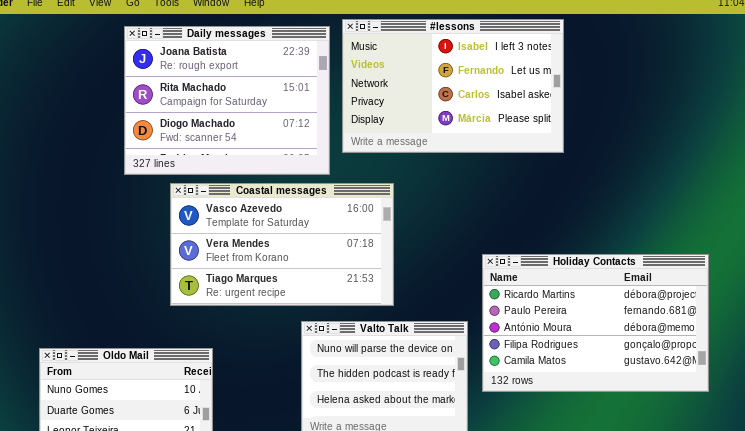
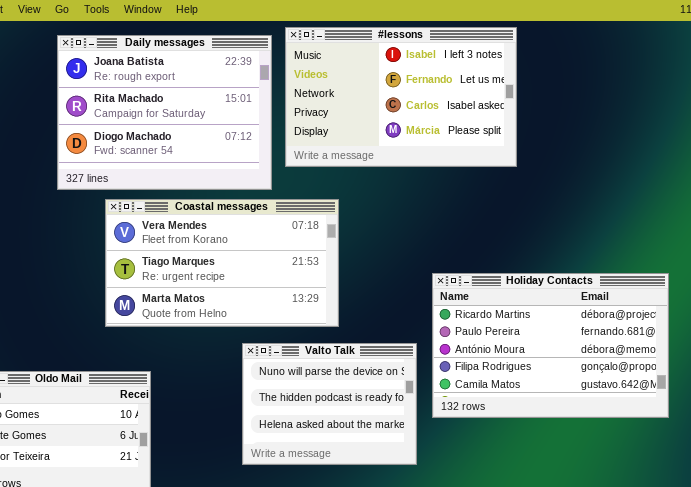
Coastal messages: [170,183,394,306] -> [105,199,339,327], scrolled down 1 row

